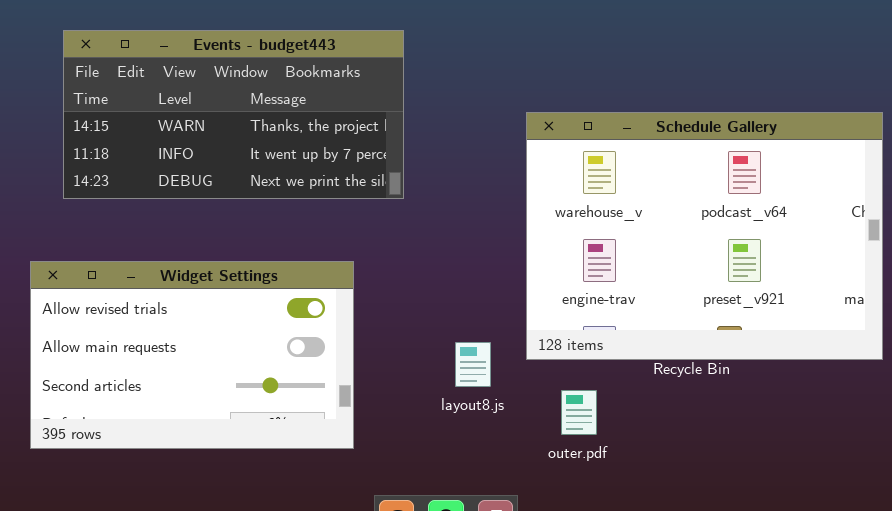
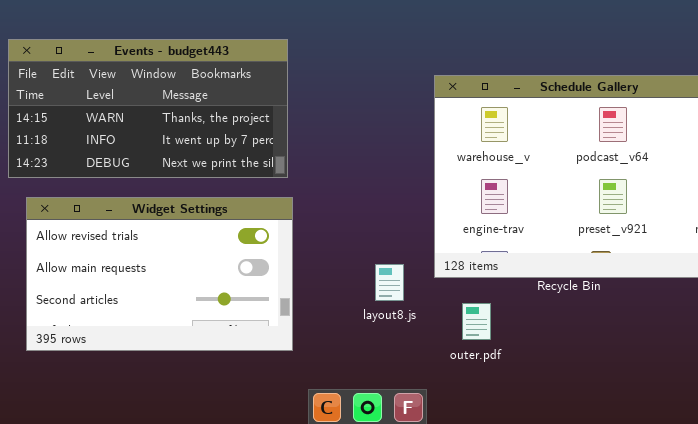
Events - budget443: [63,30,404,199] -> [8,39,288,178], moved

